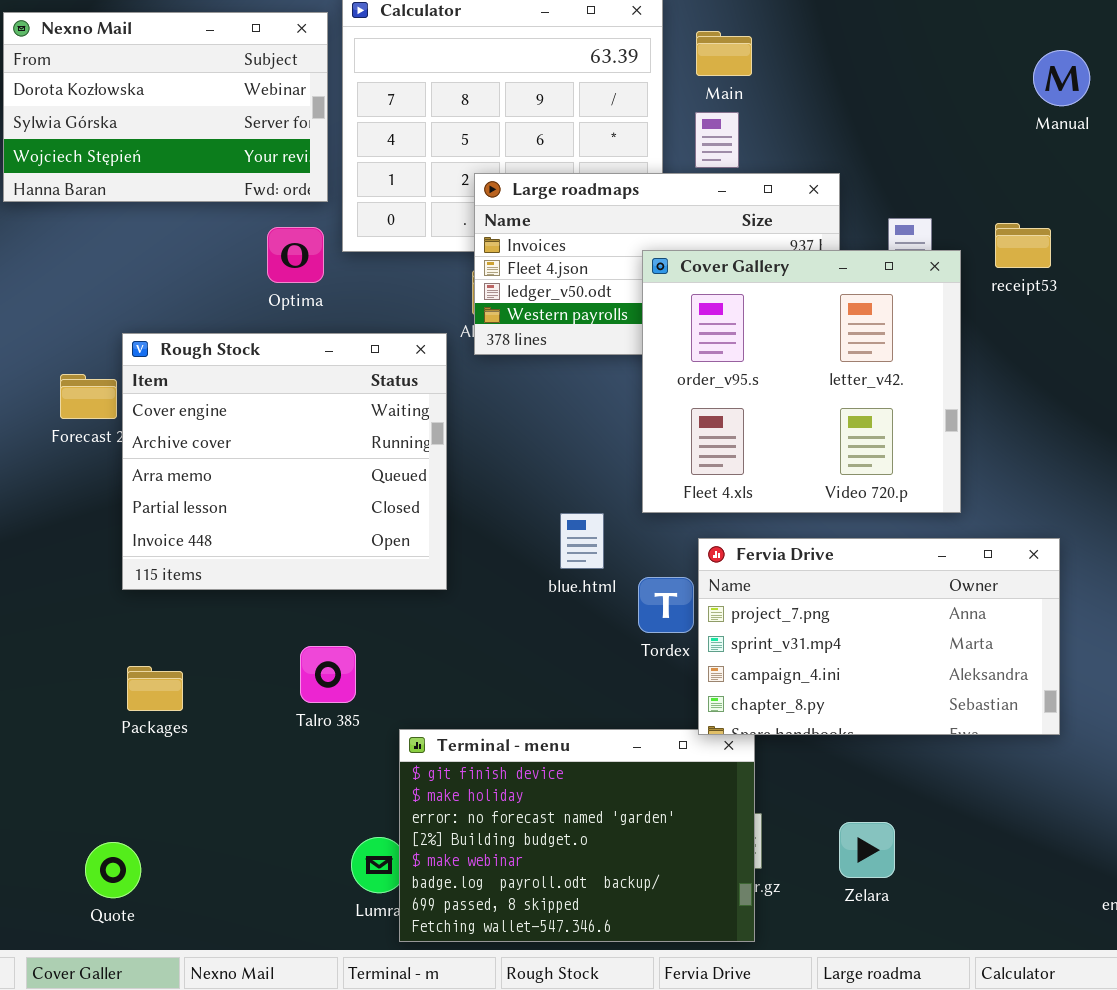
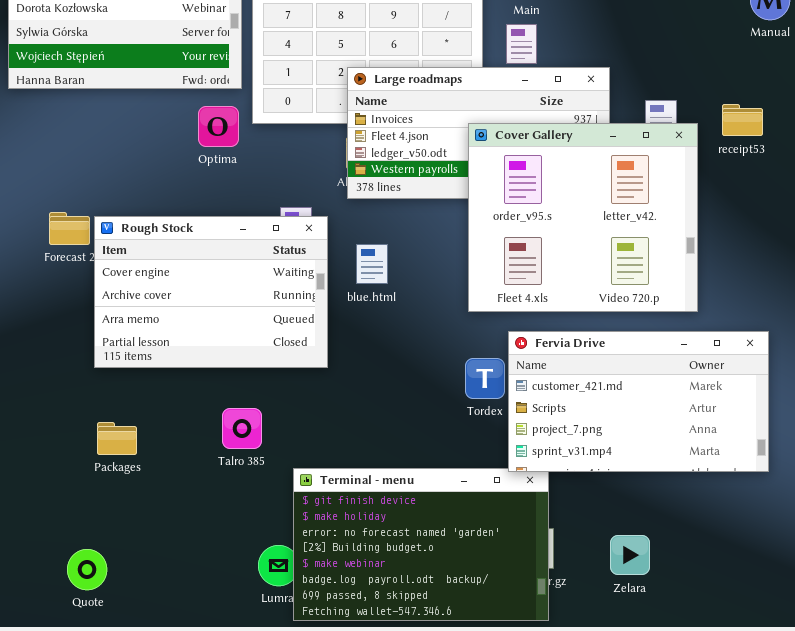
Rough Stock: [122,333,447,590] -> [94,216,328,368], resized
blue.html: [560,513,604,569] -> [356,244,388,284], moved
Fervia Drive: [698,538,1060,735] -> [508,331,769,472], scrolled up 2 rows

